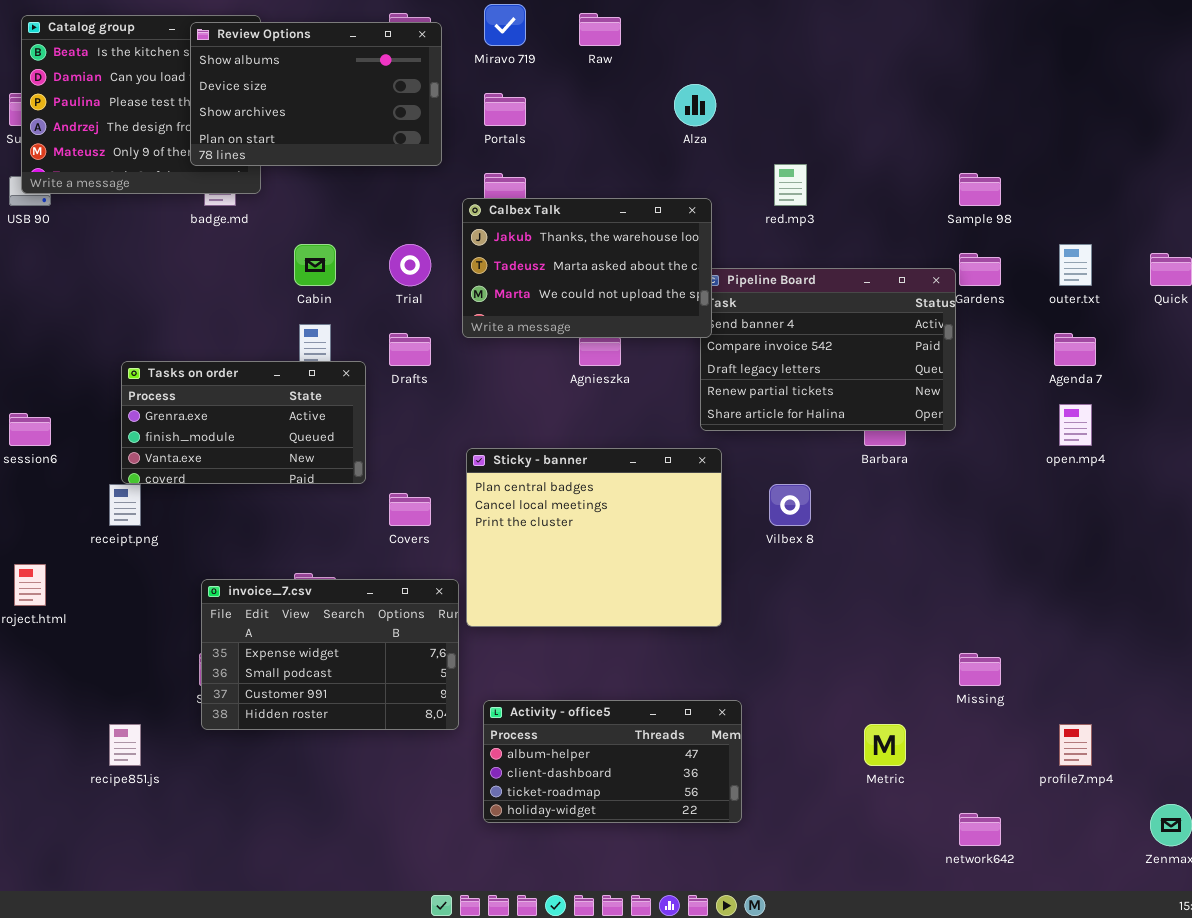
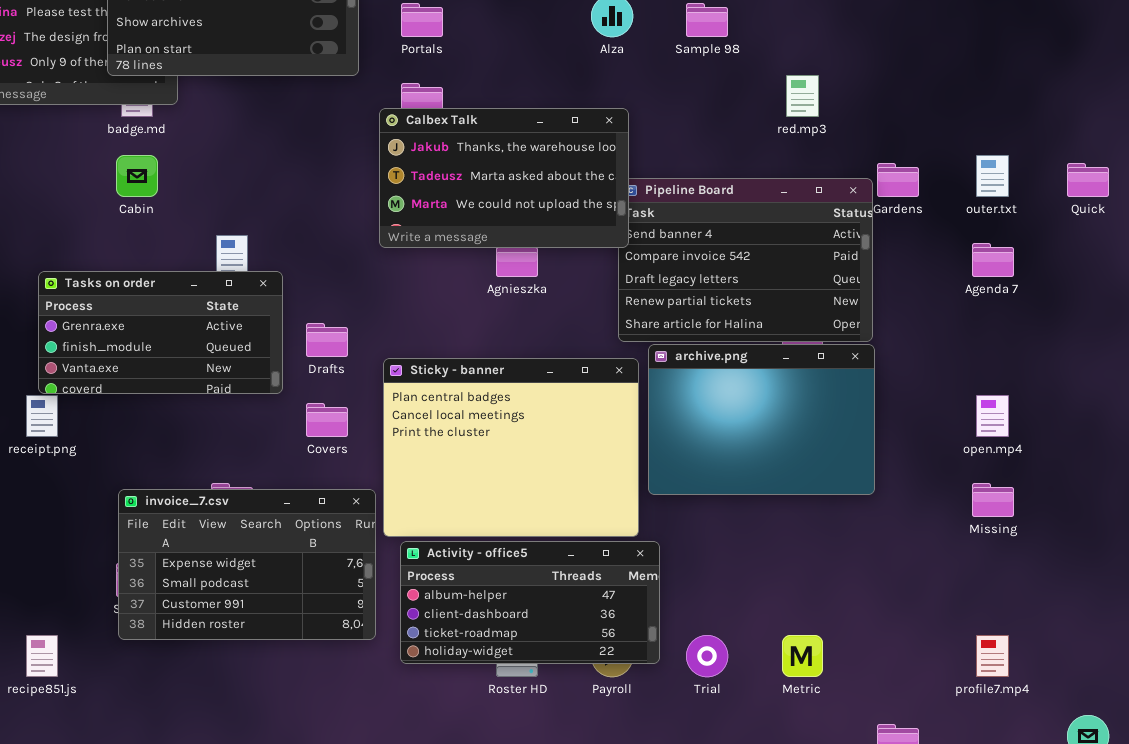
red.mp3: [774,164,807,206] -> [786,75,819,117], moved
Sample 98: [959,173,1001,206] -> [686,3,728,37], moved
Cabin: [294,244,336,286] -> [116,155,158,197], moved
Trial: [389,244,431,286] -> [686,635,728,677], moved
Drafts: [389,333,431,366] -> [306,323,348,357], moved
open.mp4: [1059,404,1092,446] -> [976,395,1009,437], moved
archive.png: none -> [648,344,875,495], opened
Missing: [959,653,1001,686] -> [972,483,1014,517], moved
Activity - office5: [483,700,742,823] -> [400,541,660,664], moved

